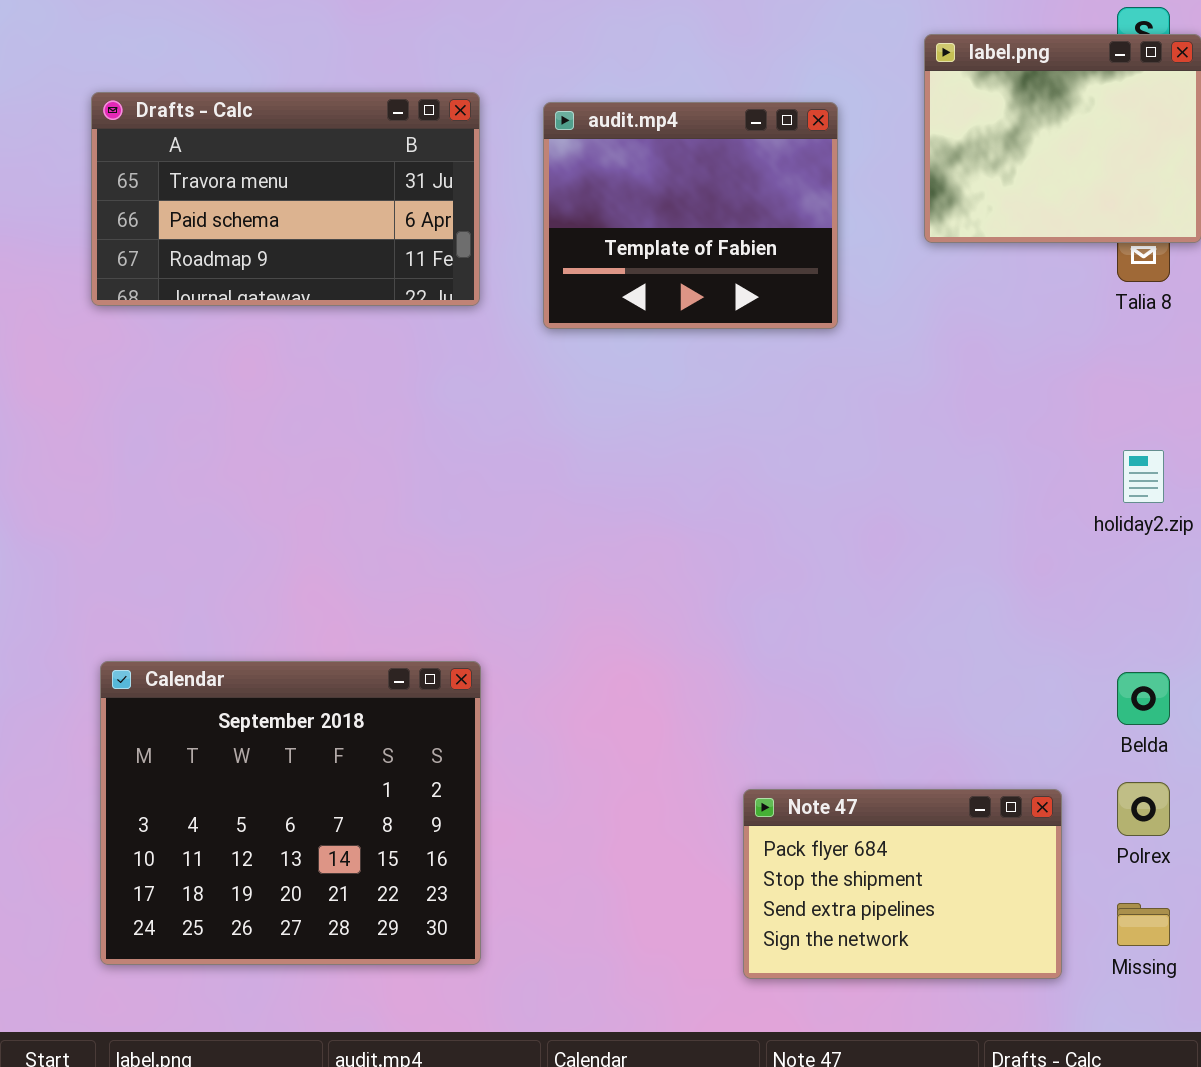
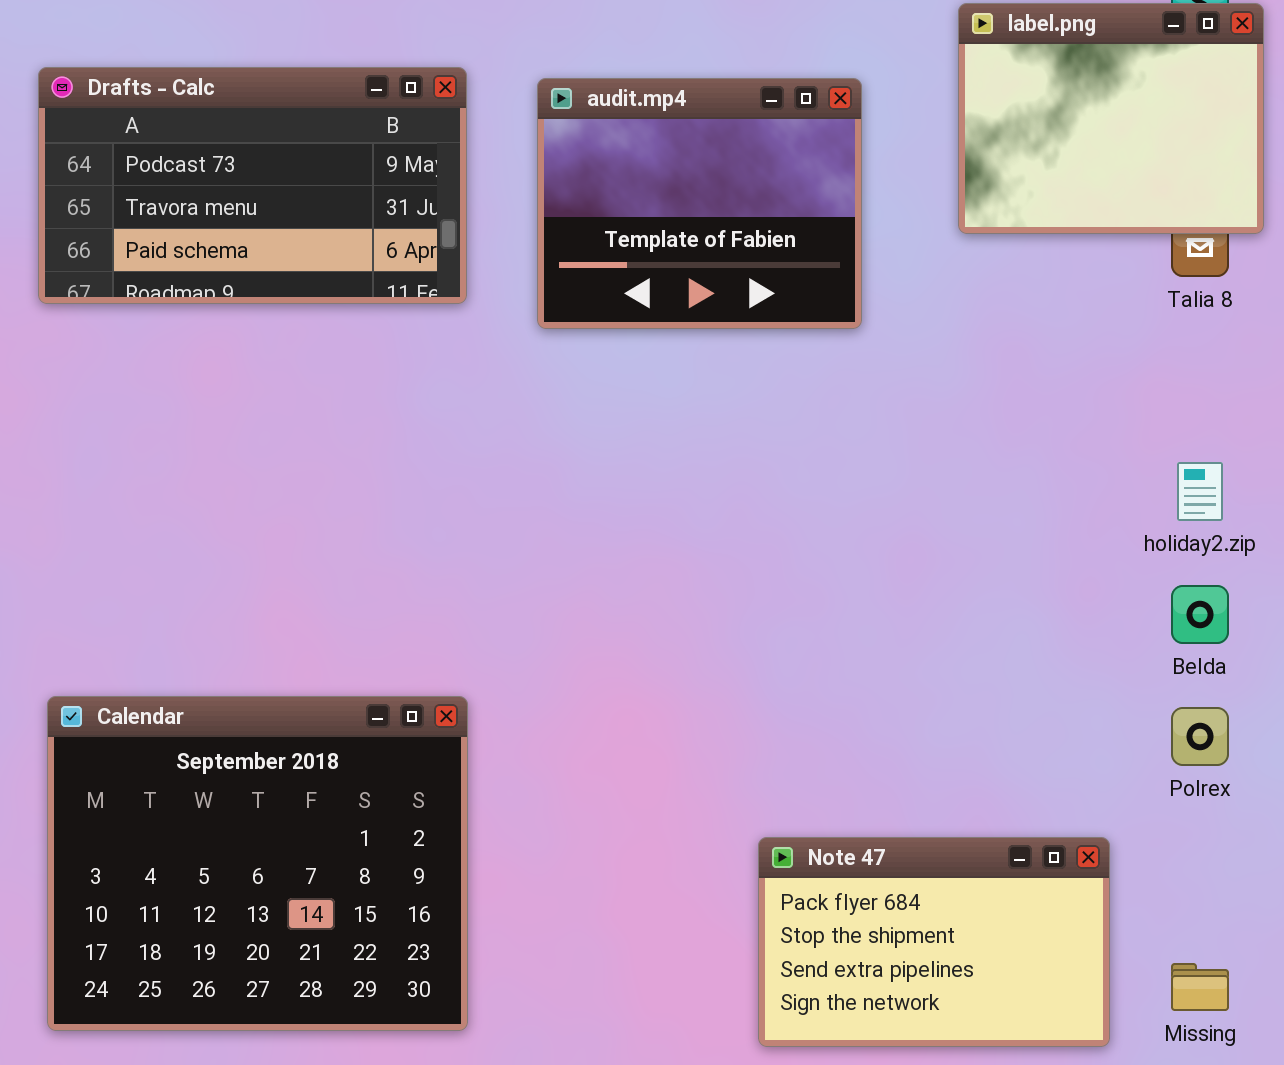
Drafts - Calc: [91,92,480,306] -> [38,67,467,304], scrolled up 1 row
Belda: [1117,672,1170,725] -> [1171,585,1229,644], moved
Polrex: [1117,782,1170,836] -> [1171,707,1229,766], moved

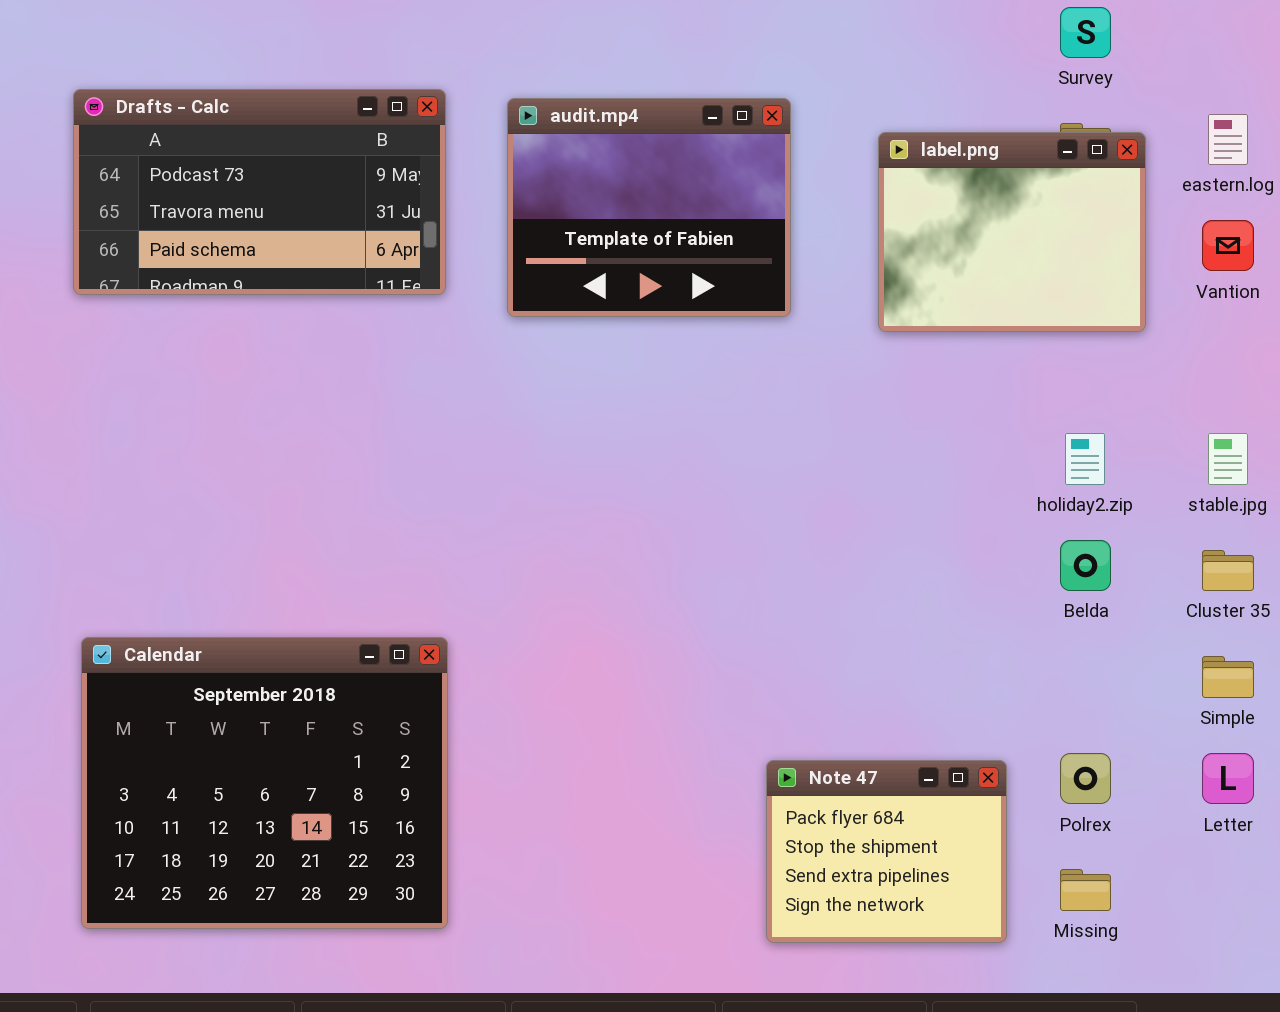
label.png: [958,3,1264,234] -> [878,132,1146,332], moved
Polrex: [1171,707,1229,766] -> [1060,753,1111,804], moved
Note 47: [758,837,1110,1047] -> [766,760,1007,943], resized

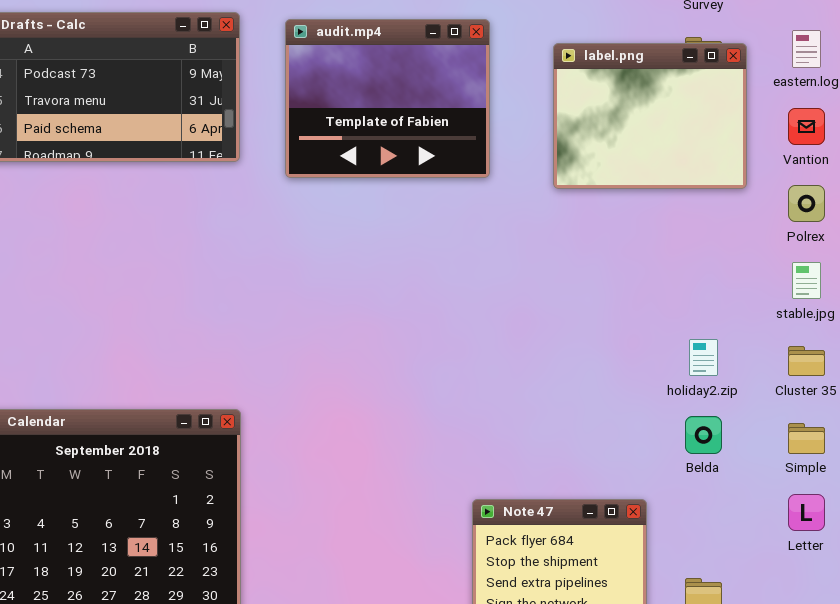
holiday2.zip: [1065,433,1105,485] -> [689,339,718,376], moved
Belda: [1060,540,1111,591] -> [685,416,722,454], moved
Polrex: [1060,753,1111,804] -> [788,185,825,222], moved

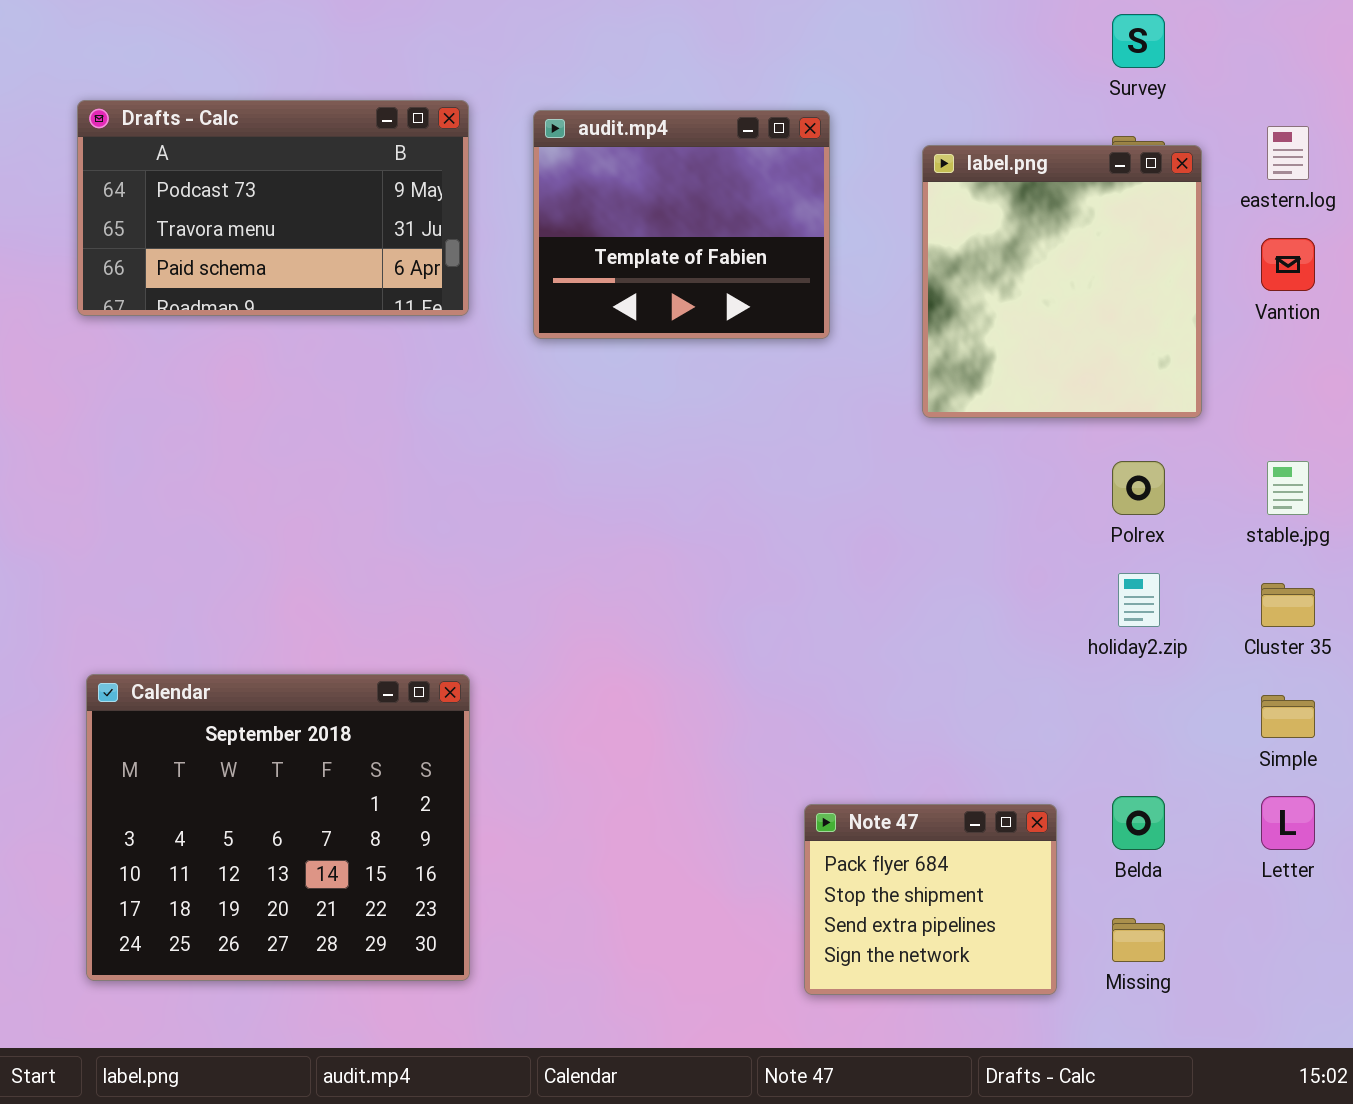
label.png: [553,43,747,189] -> [922,145,1202,418], resized
Polrex: [788,185,825,222] -> [1112,461,1165,515], moved
Belda: [685,416,722,454] -> [1112,796,1165,850], moved

